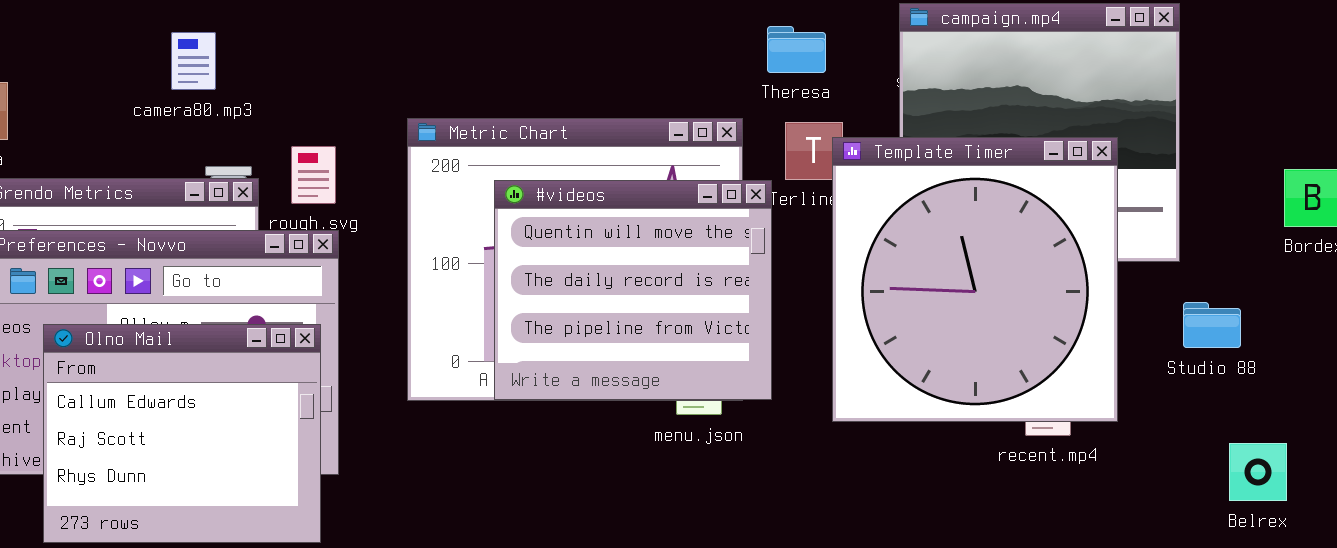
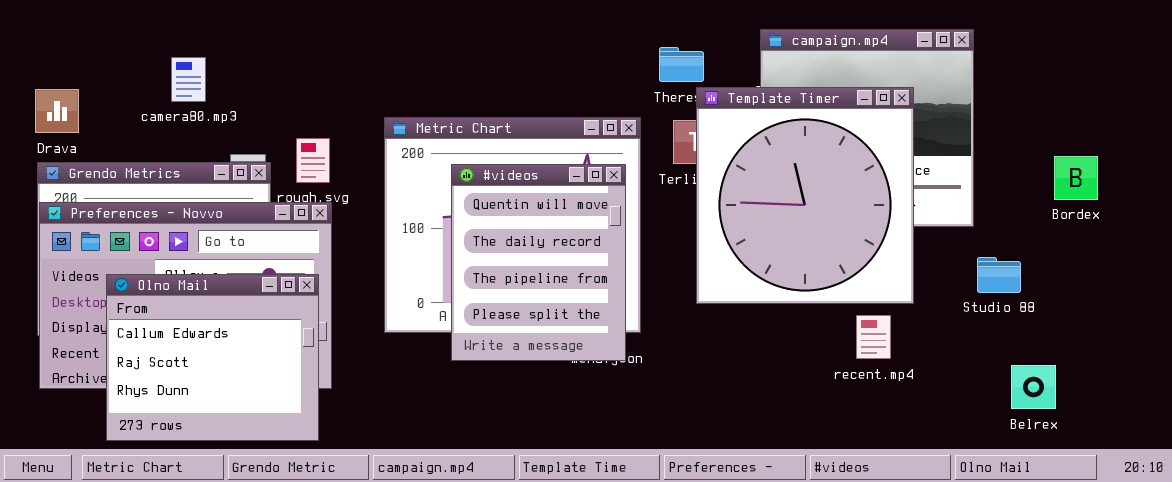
camera80.mp3: [171,32,216,90] -> [171,57,206,102], moved
Template Timer: [832,137,1118,422] -> [696,87,914,304], moved
#videos: [494,180,772,400] -> [451,164,626,361], resized

